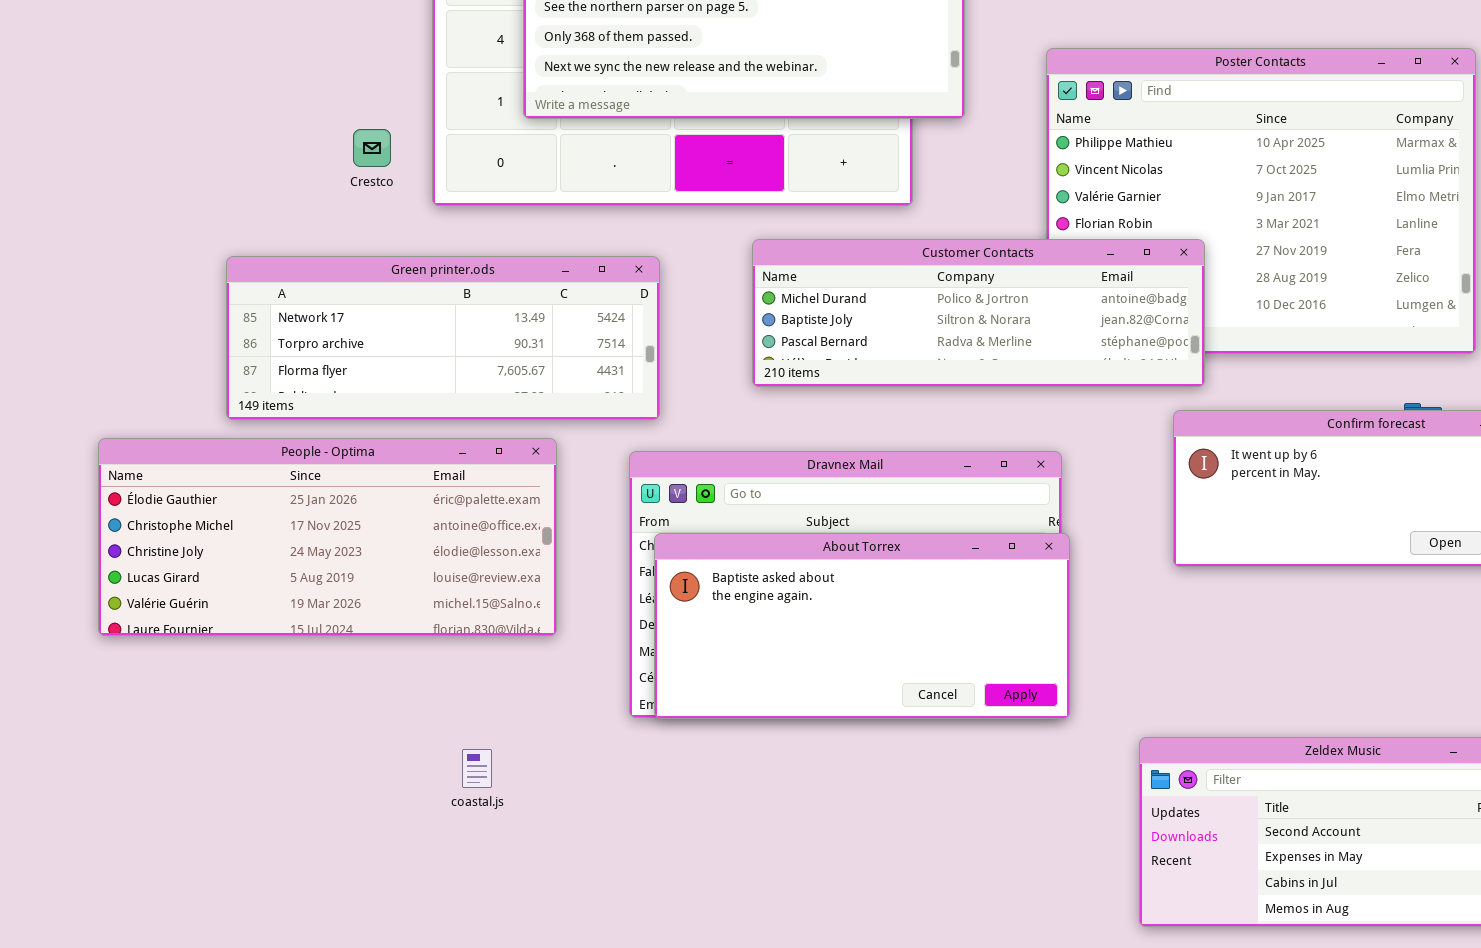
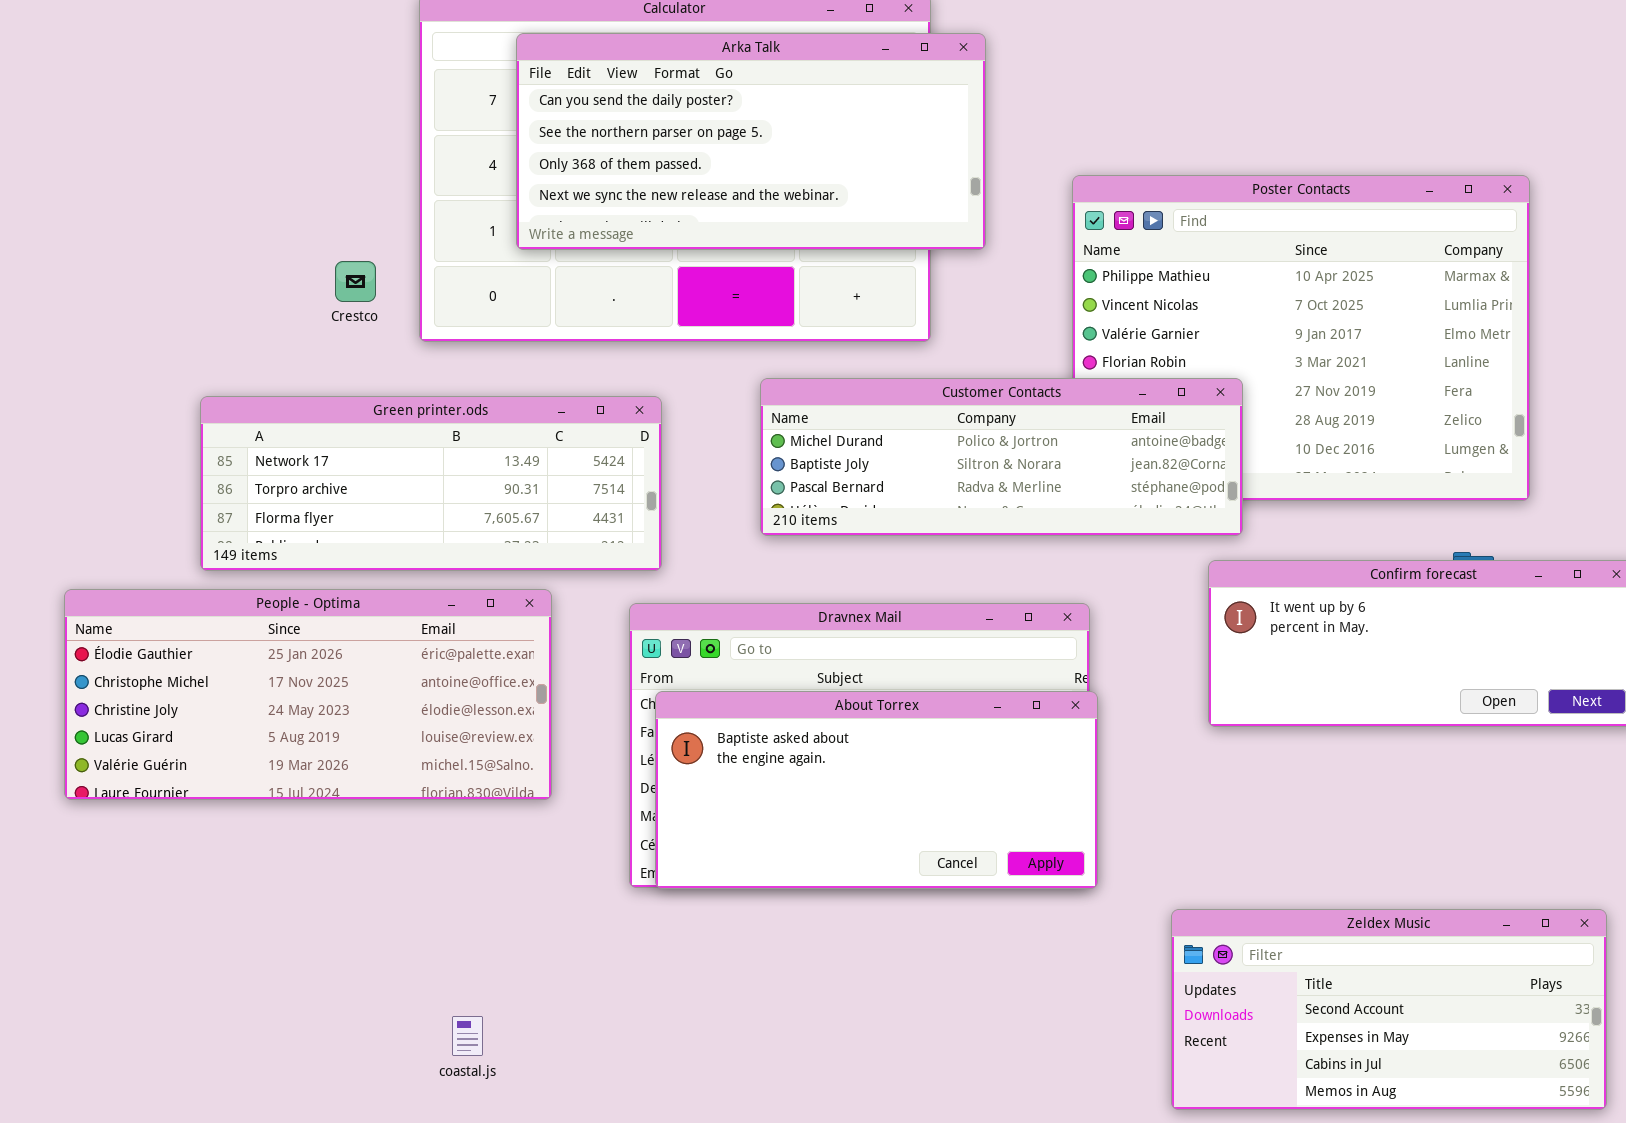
coastal.js: [462,749,492,788] -> [452,1016,483,1056], moved

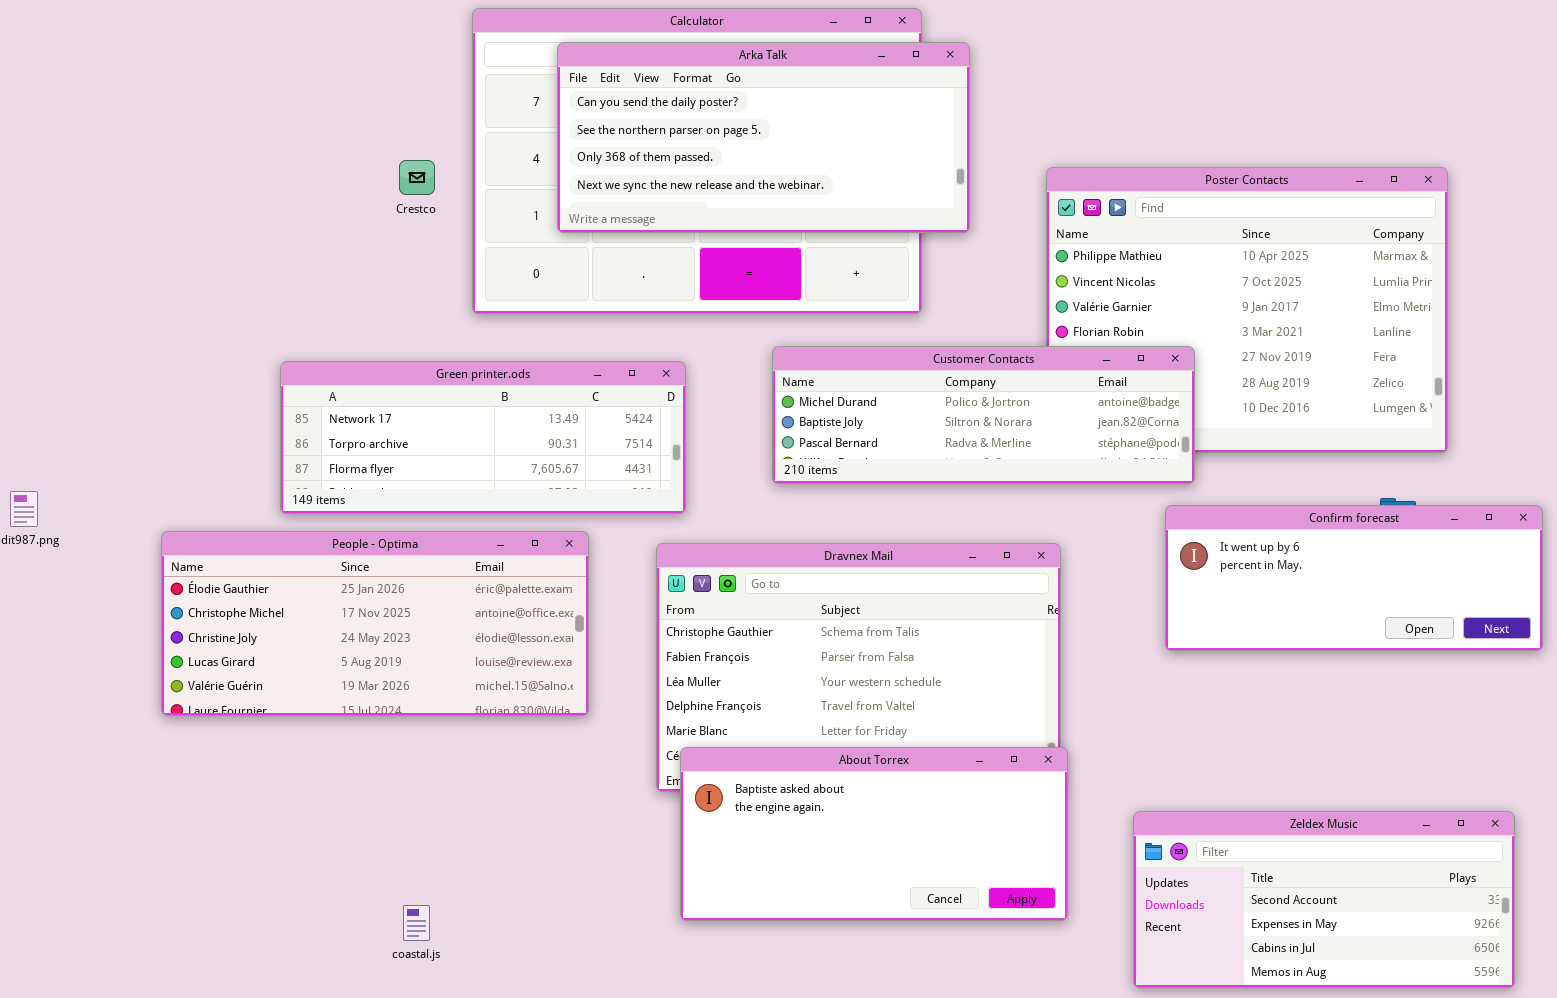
Crestco: [335,261,376,302] -> [399,160,435,195], moved
About Torrex: [655,691,1098,889] -> [680,747,1068,921], moved
coastal.js: [452,1016,483,1056] -> [403,905,430,941], moved

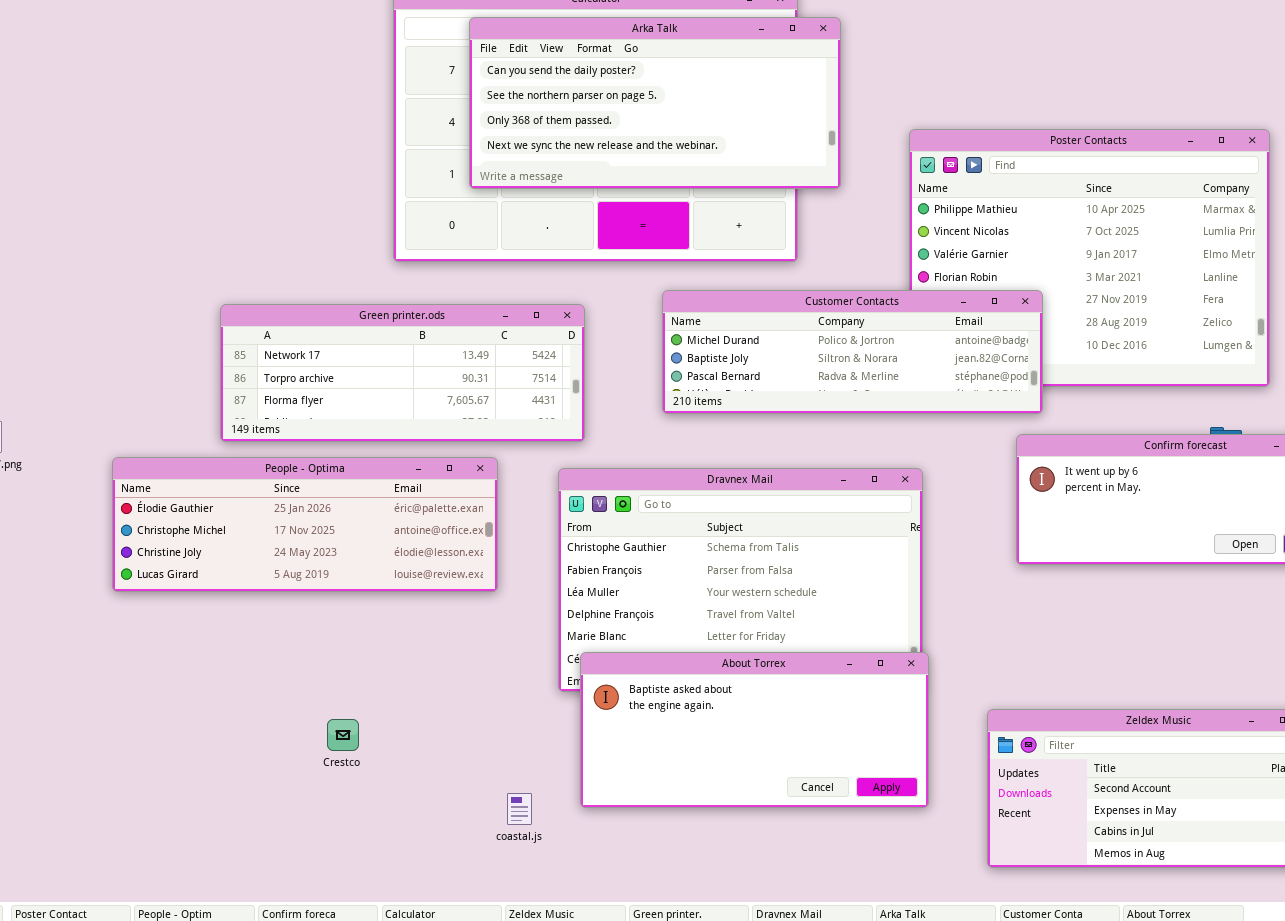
Crestco: [399,160,435,195] -> [327,719,359,751], moved
People - Optima: [161,531,589,716] -> [112,457,498,592], resized
coastal.js: [403,905,430,941] -> [507,793,532,825], moved

